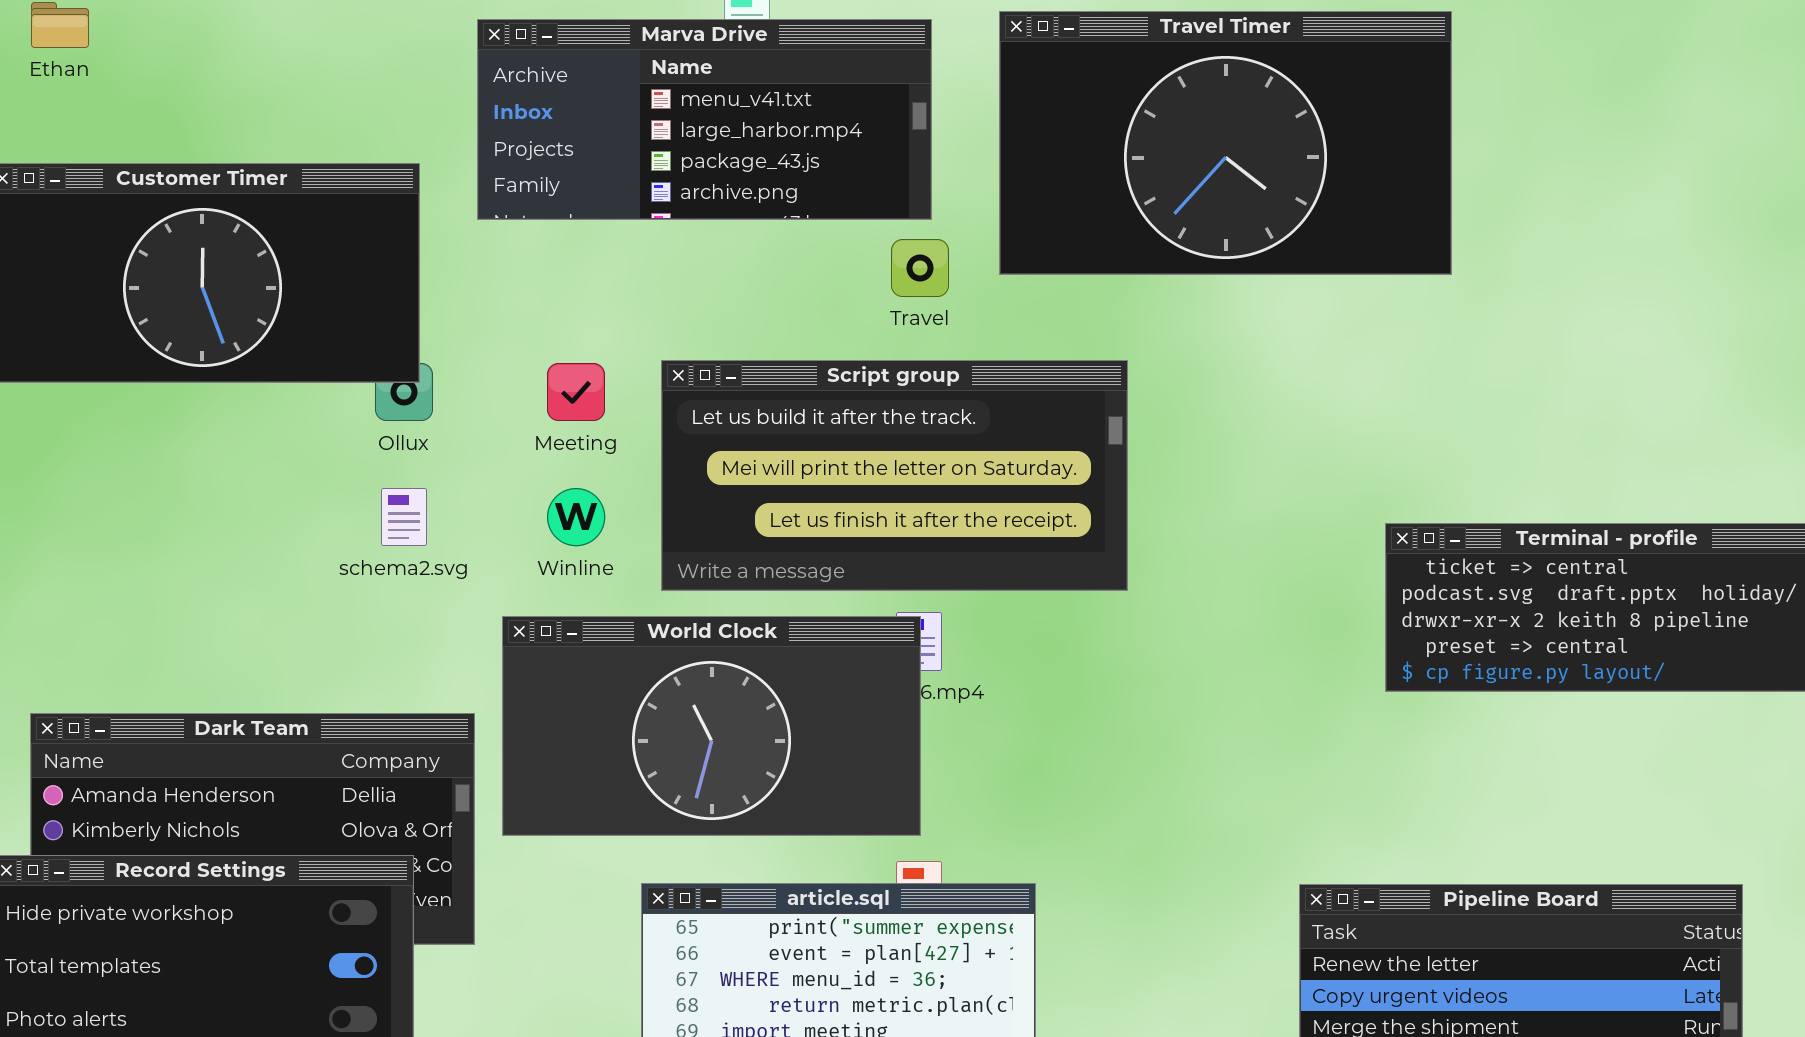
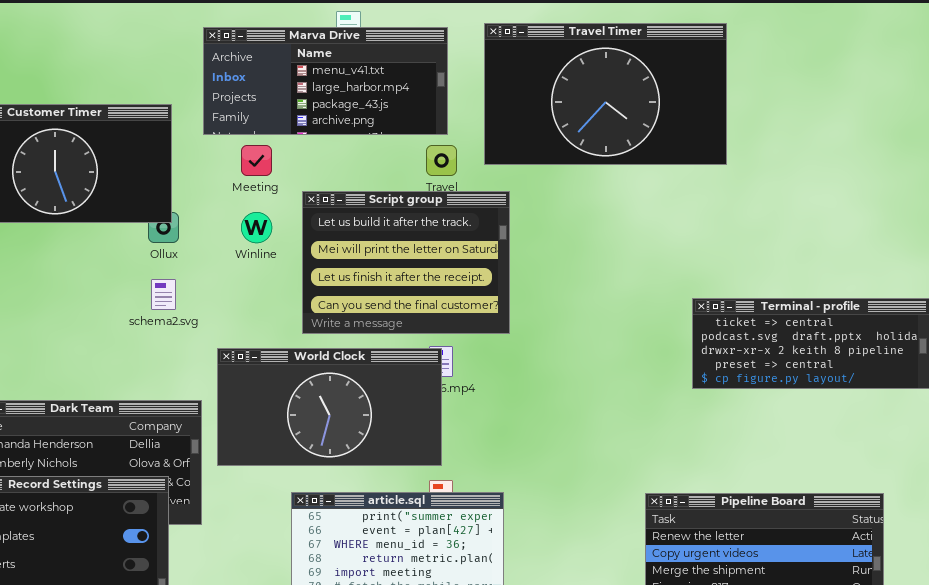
Script group: [661,360,1128,591] -> [302,191,510,334], resized
Meeting: [547,363,605,421] -> [241,145,272,176], moved
Winline: [547,488,605,546] -> [241,212,272,243], moved

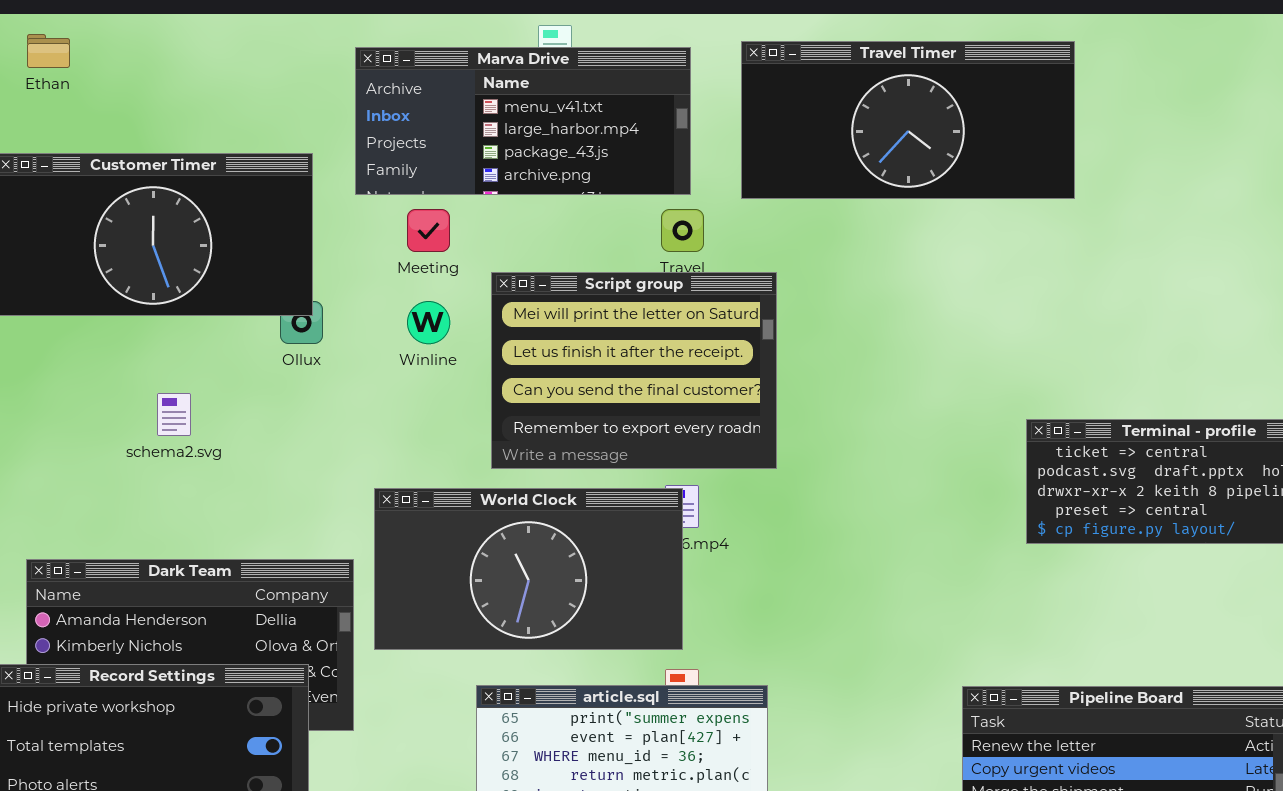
Travel Timer: [484,23,727,165] -> [741,41,1075,199], resized
Script group: [302,191,510,334] -> [491,272,777,469], scrolled down 1 row
schema2.svg: [151,279,176,310] -> [157,393,191,436], moved

